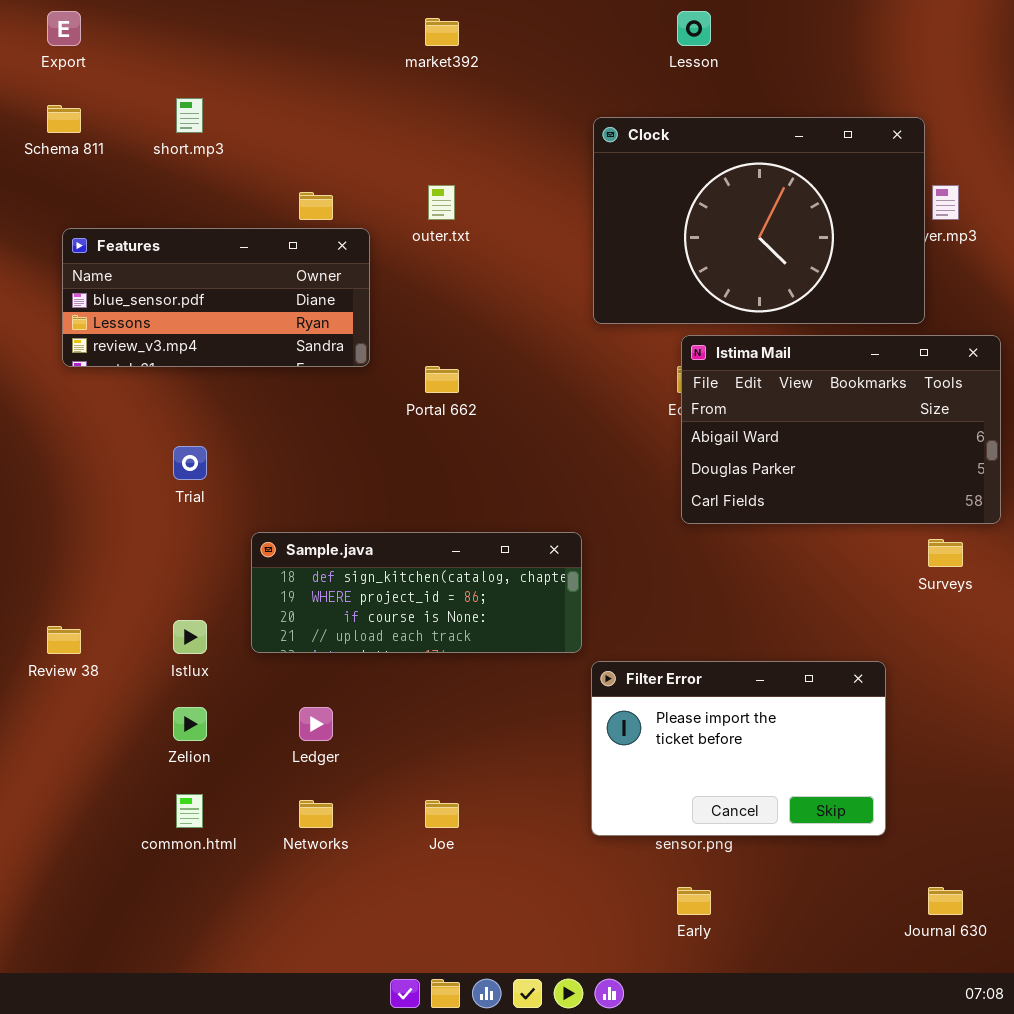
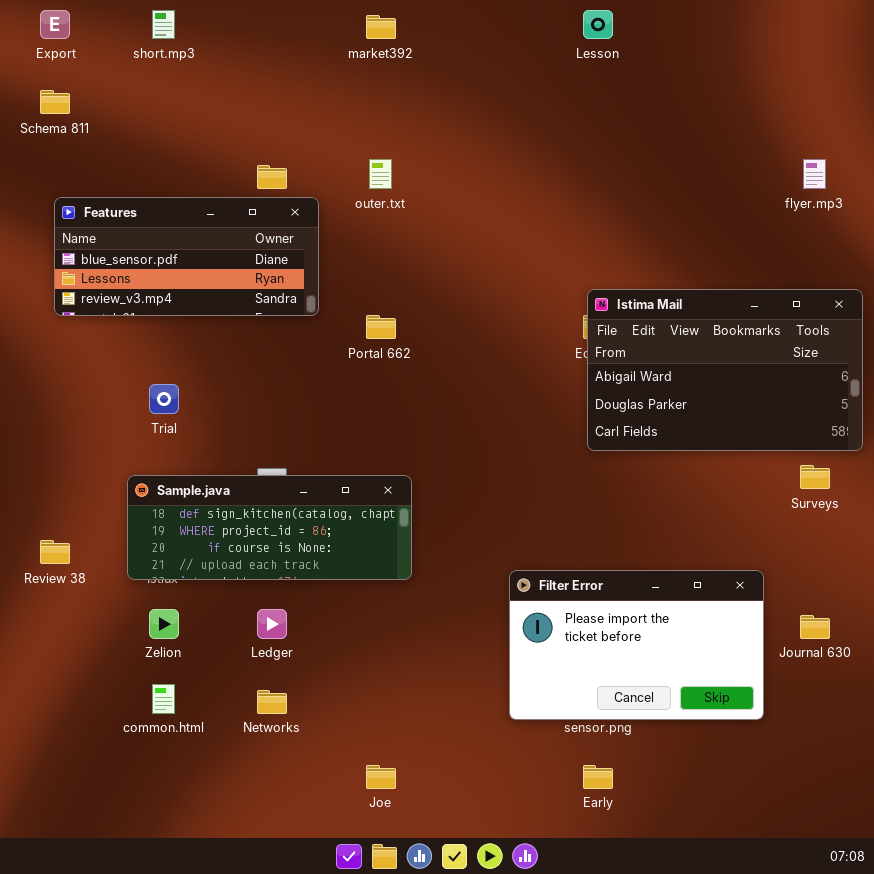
short.mp3: [176,98,203,133] -> [152,10,175,39], moved
Clock: [593,117,925,324] -> none, closed
Sample.java: [251,532,582,653] -> [127,475,412,580], moved
Joe: [425,800,459,828] -> [366,765,396,789], moved
Journal 630: [928,887,963,915] -> [800,615,830,639], moved

